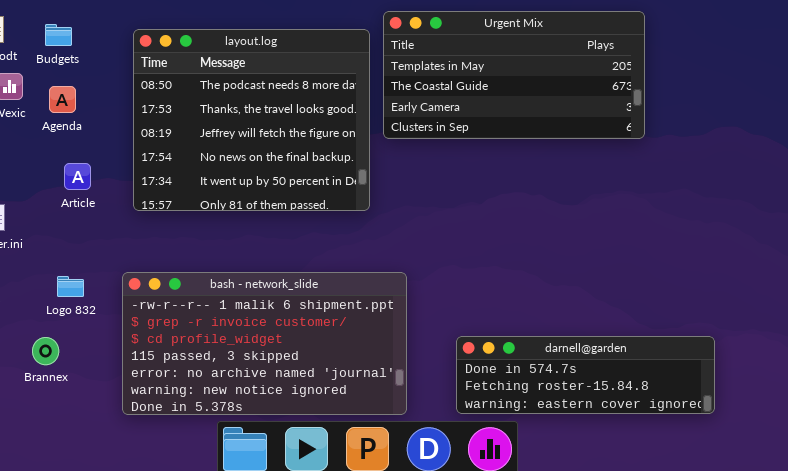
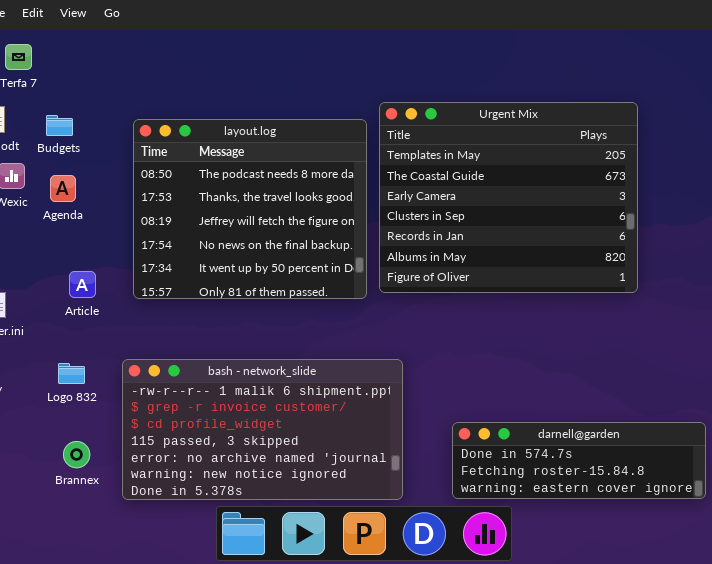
Urgent Mix: [383,11,645,139] -> [379,102,638,293], resized
Article: [64,163,91,190] -> [69,271,96,298], moved
Brannex: [32,337,59,365] -> [63,441,90,468], moved

